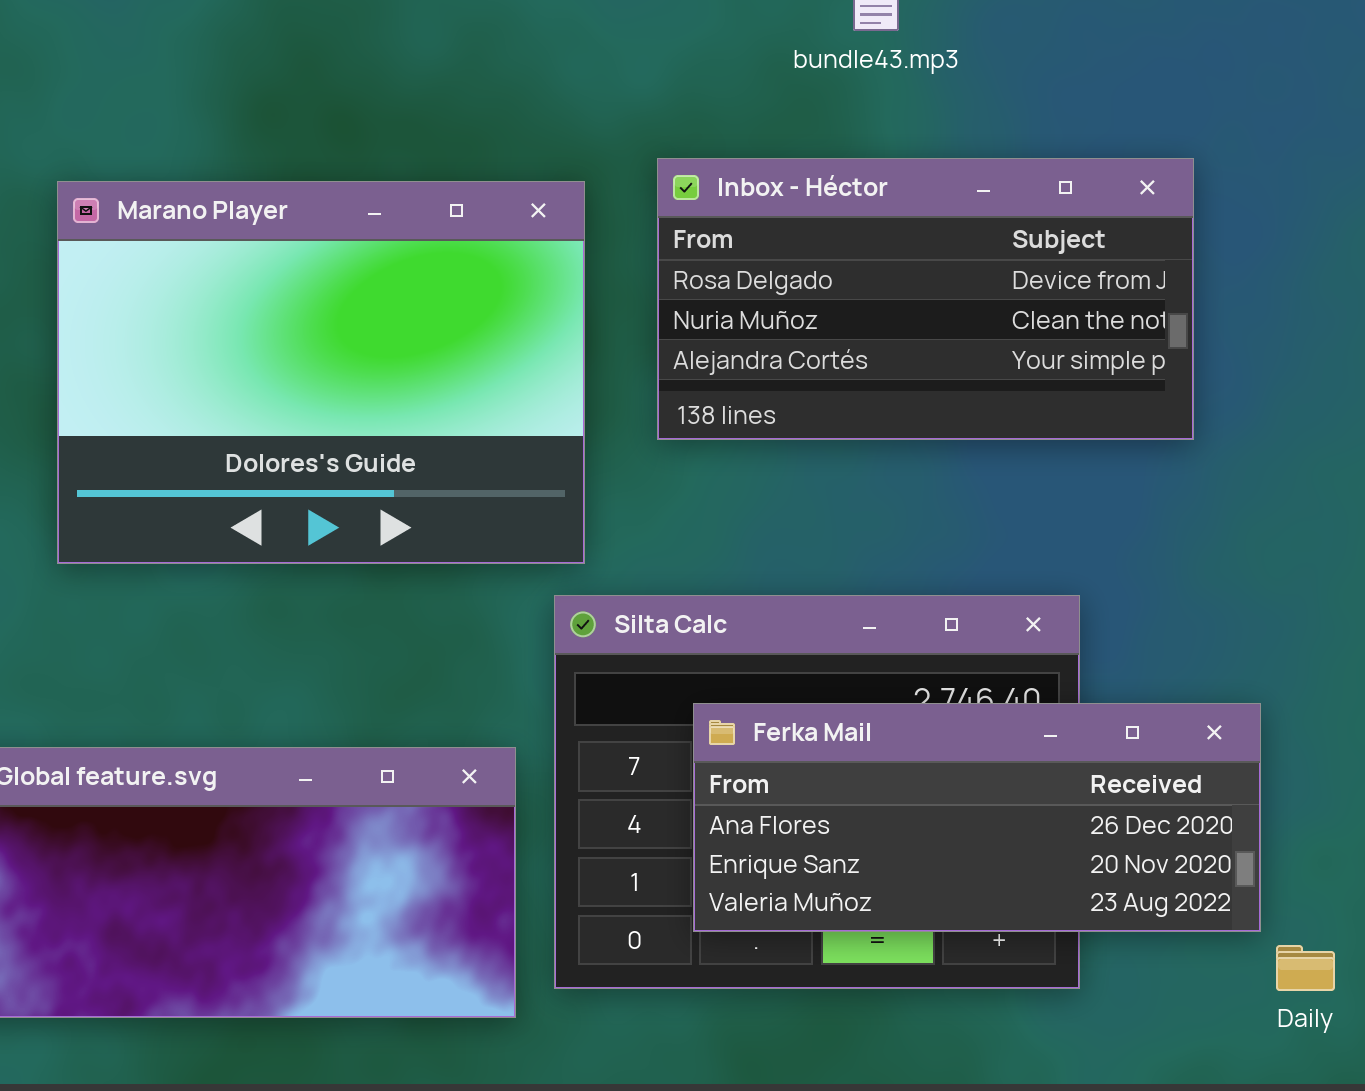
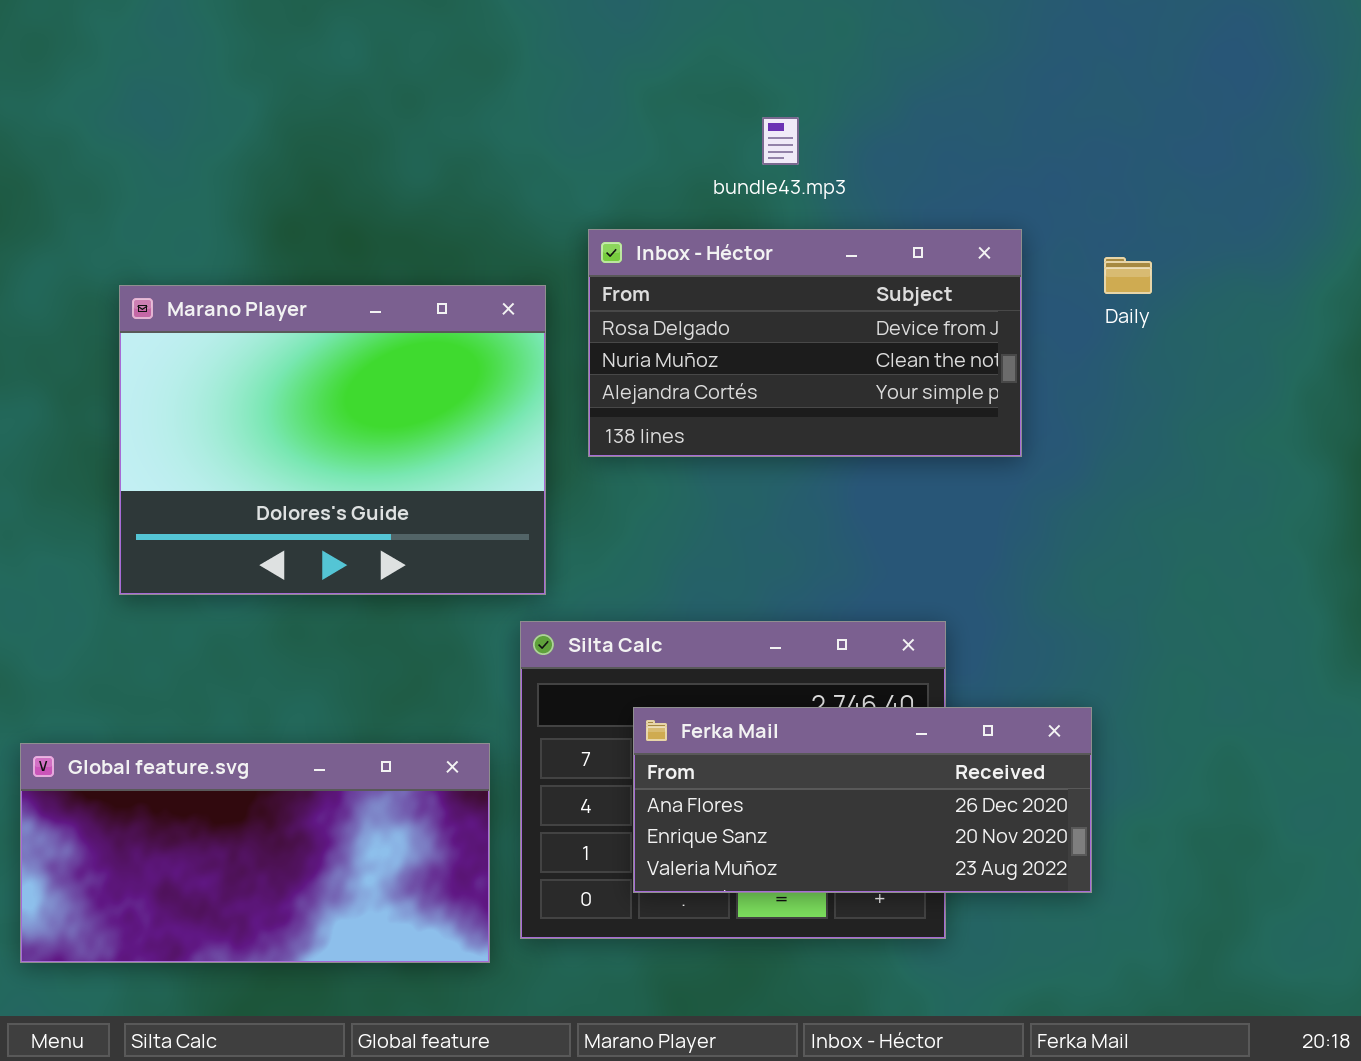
Inbox - Héctor: [657,158,1194,440] -> [588,229,1022,457], moved
Daily: [1276,945,1335,991] -> [1104,257,1152,294], moved

